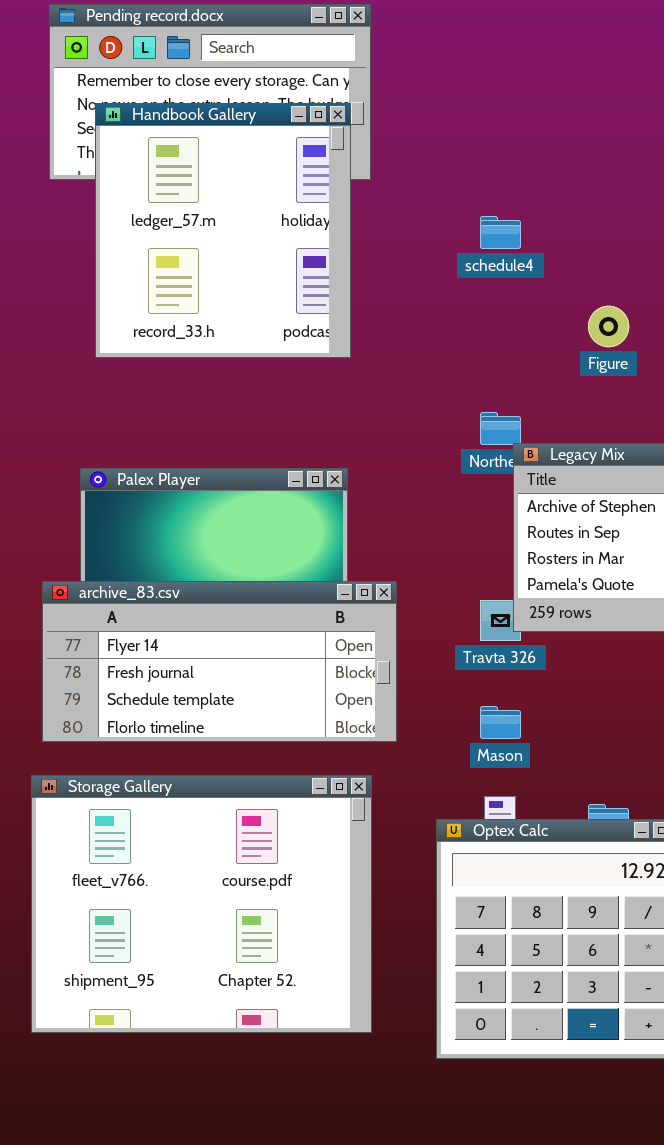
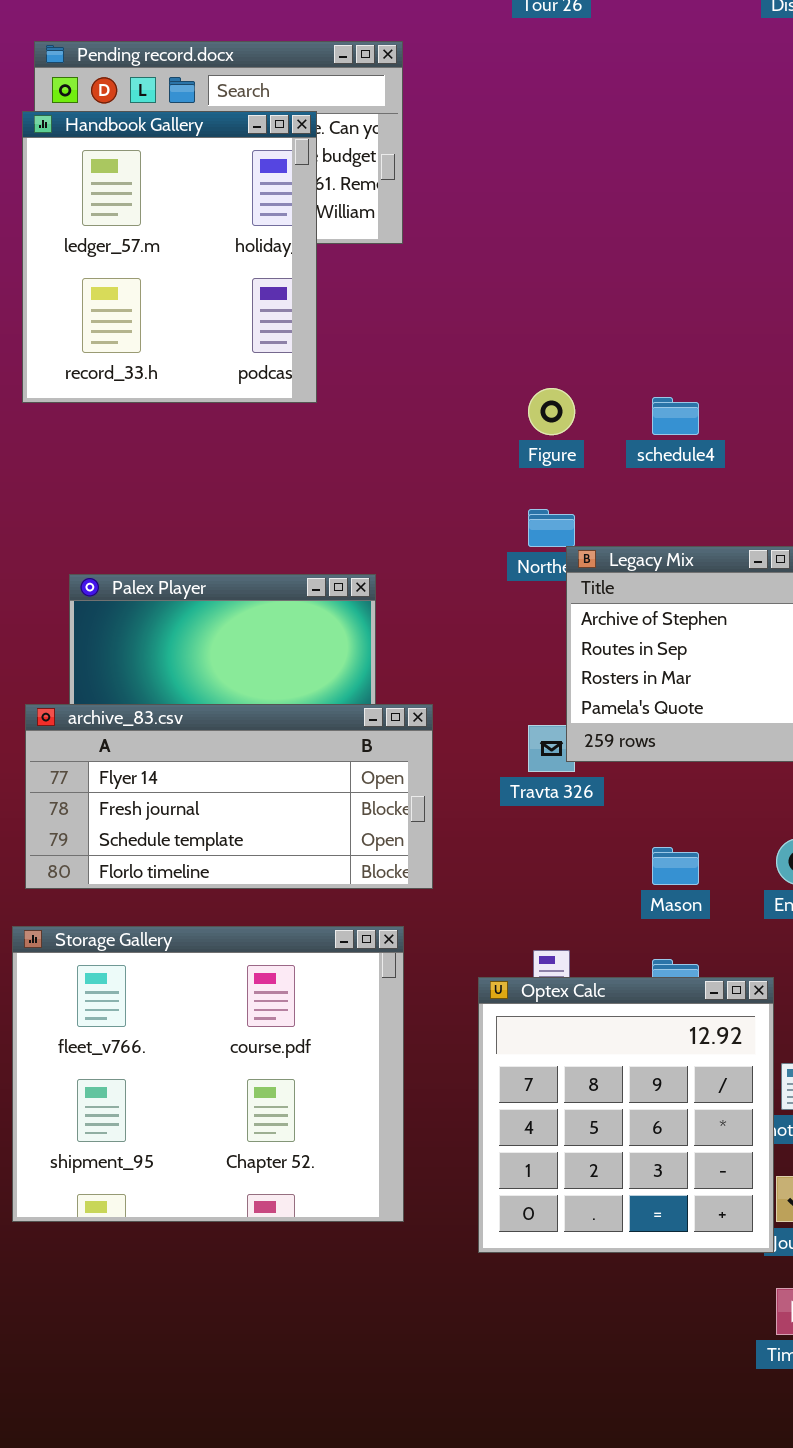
Handbook Gallery: [95,103,351,358] -> [22,111,317,403], moved
schedule4: [480,216,521,249] -> [652,397,699,435], moved
Figure: [588,306,629,347] -> [528,388,575,435], moved
Mason: [480,706,521,739] -> [652,847,699,885], moved

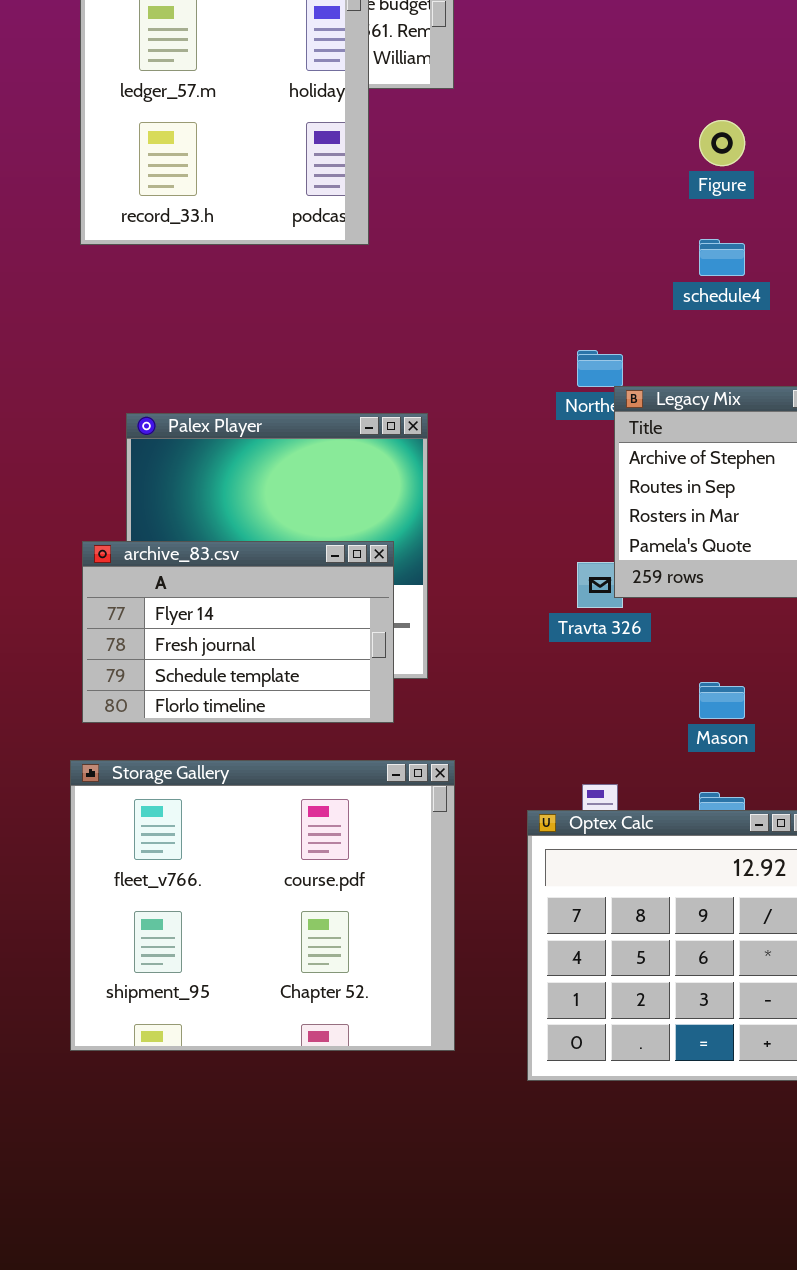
Figure: [528,388,575,435] -> [699,120,745,166], moved
archive_83.csv: [25,704,433,889] -> [82,541,394,723], resized

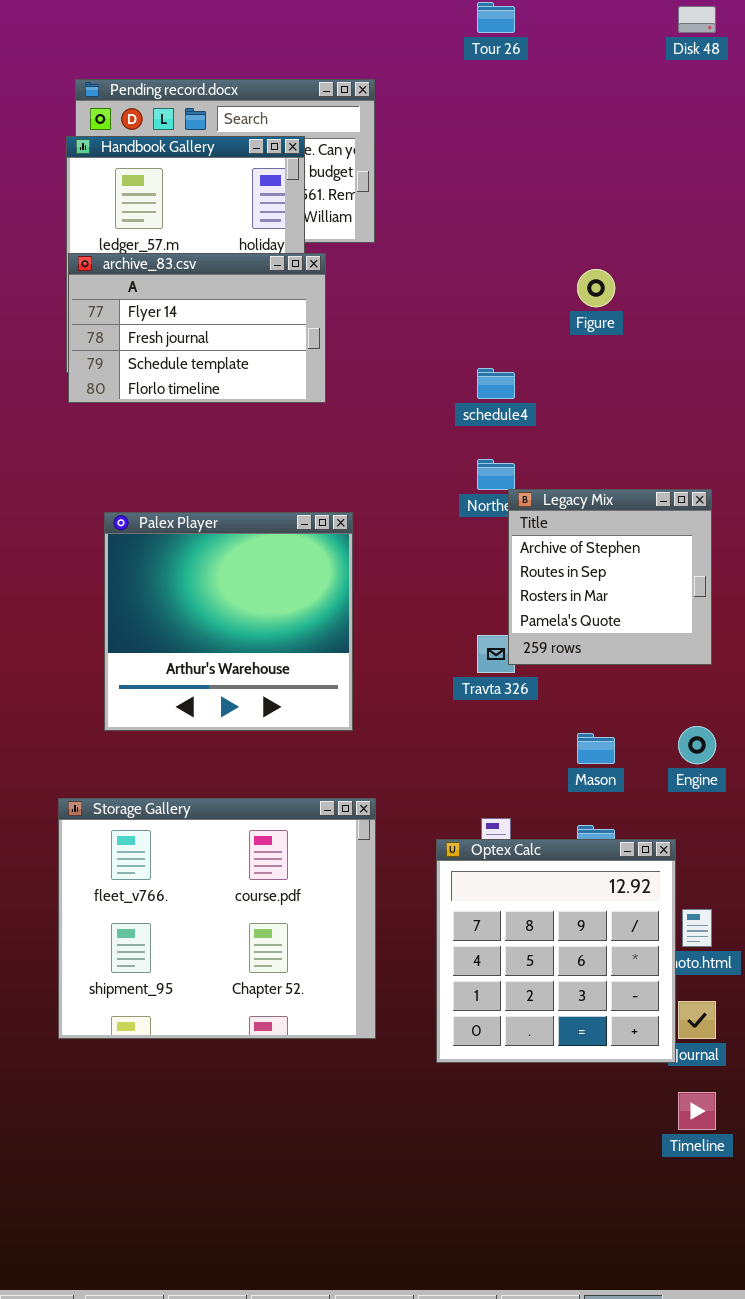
schedule4: [699,239,745,276] -> [477,368,515,399], moved
archive_83.csv: [82,541,394,723] -> [68,253,326,403], moved

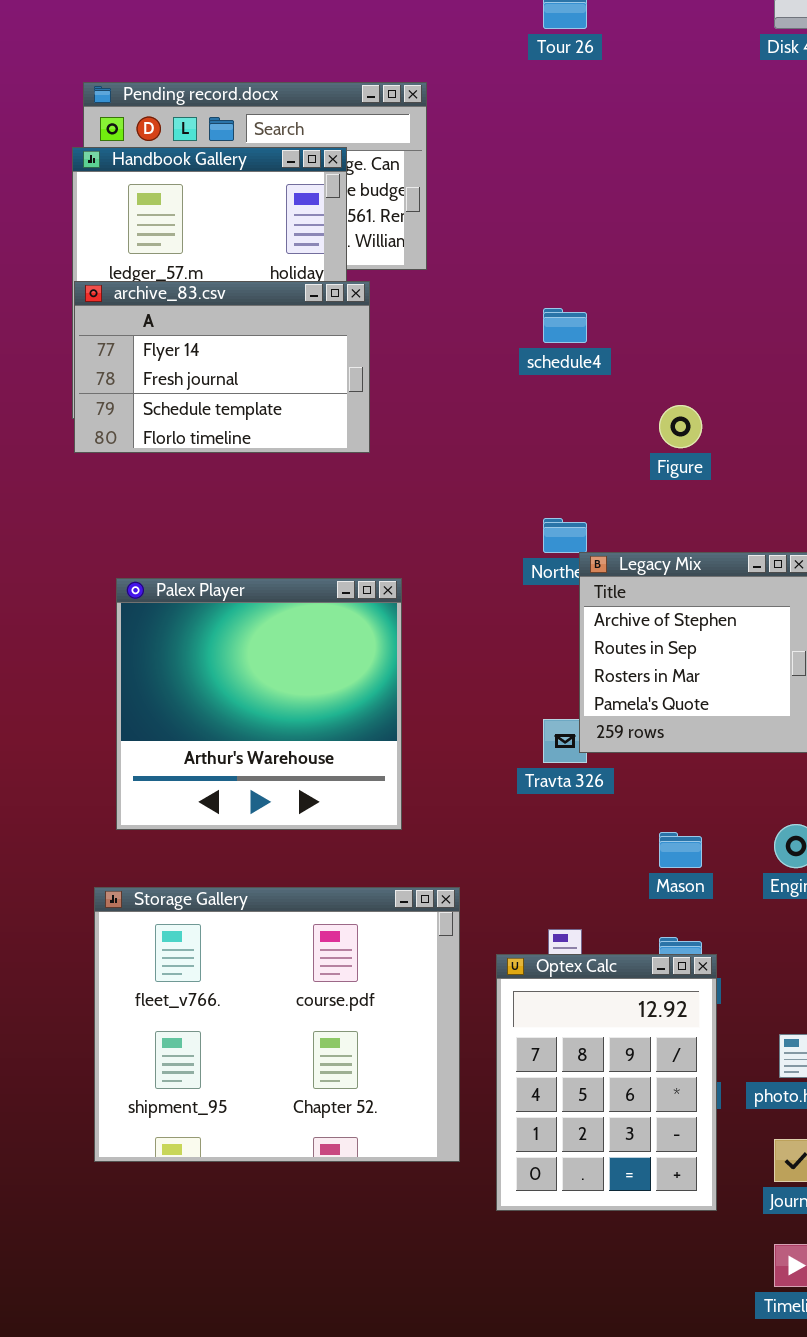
Figure: [577,269,615,307] -> [659,405,702,448], moved
schedule4: [477,368,515,399] -> [543,308,587,343], moved
Storage Gallery: [58,798,376,1039] -> [94,887,460,1162], moved
Optex Calc: [436,839,676,1063] -> [496,954,717,1211], resized

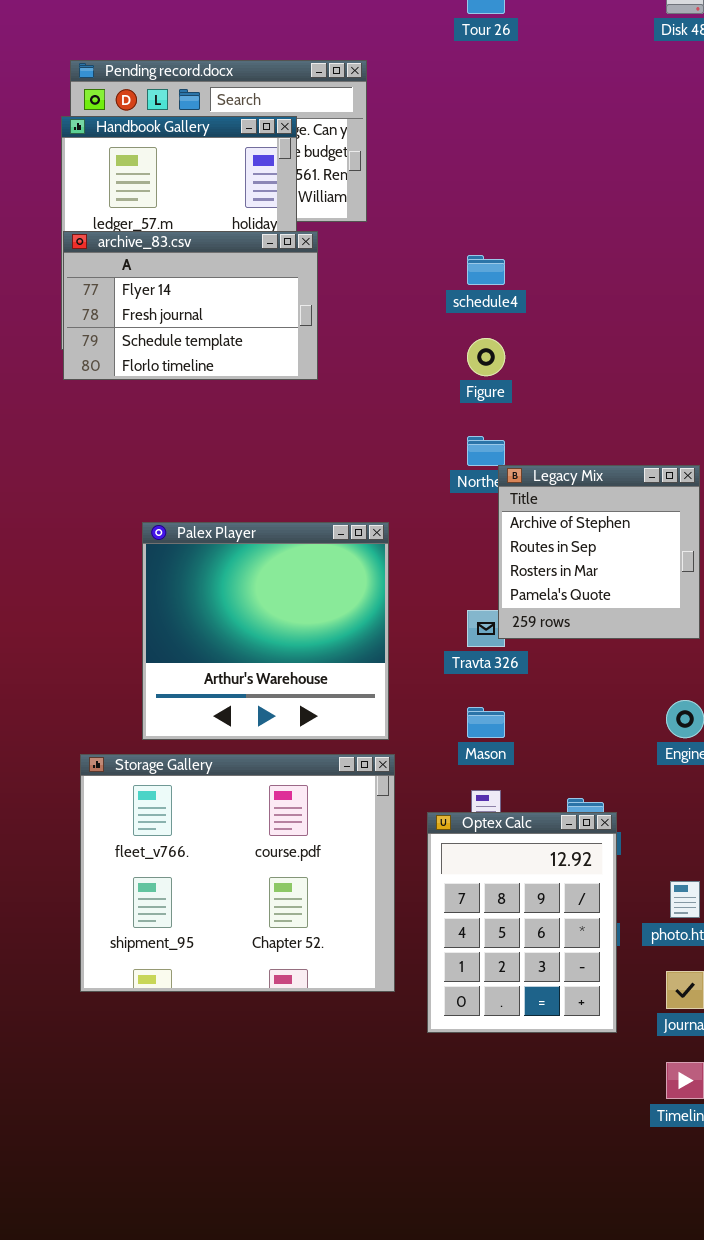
Figure: [659,405,702,448] -> [467,338,505,376], moved
Palex Player: [116,578,402,830] -> [142,522,389,740], moved
Mason: [659,832,702,868] -> [467,707,505,738], moved

